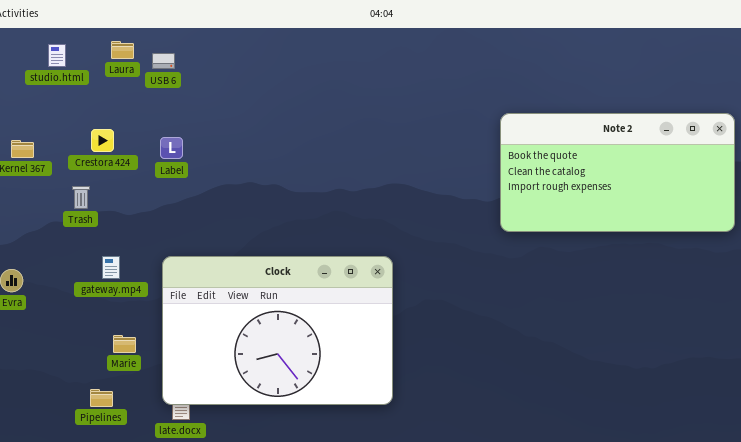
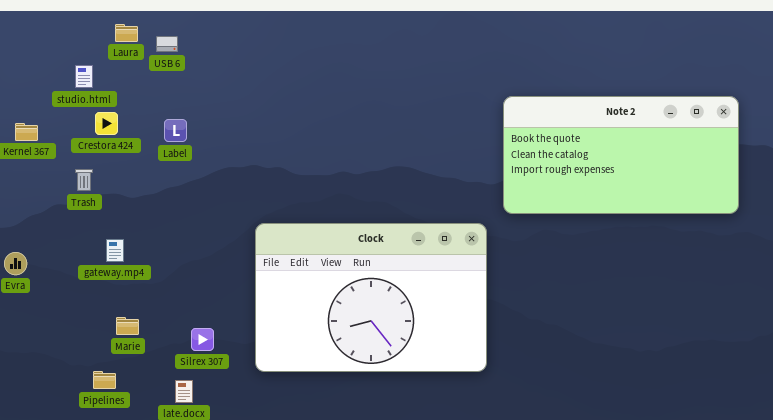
studio.html: [48,44,66,67] -> [75,65,93,88], moved
Clock: [162,256,393,405] -> [255,223,487,372], moved

